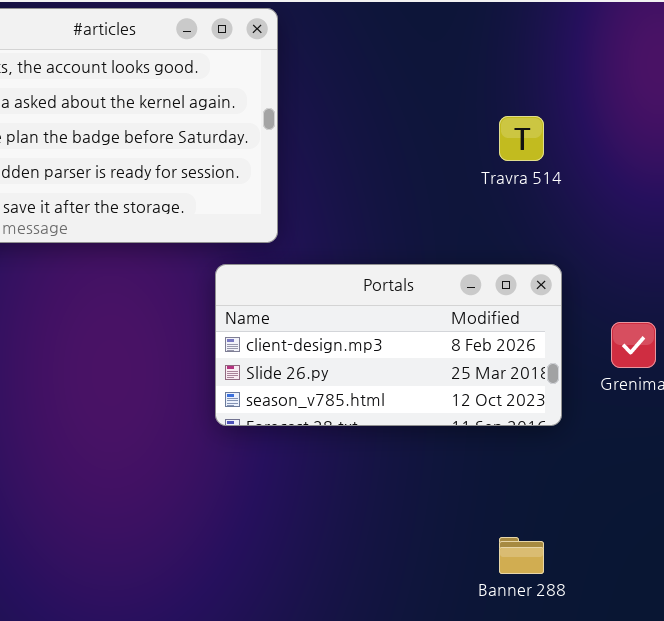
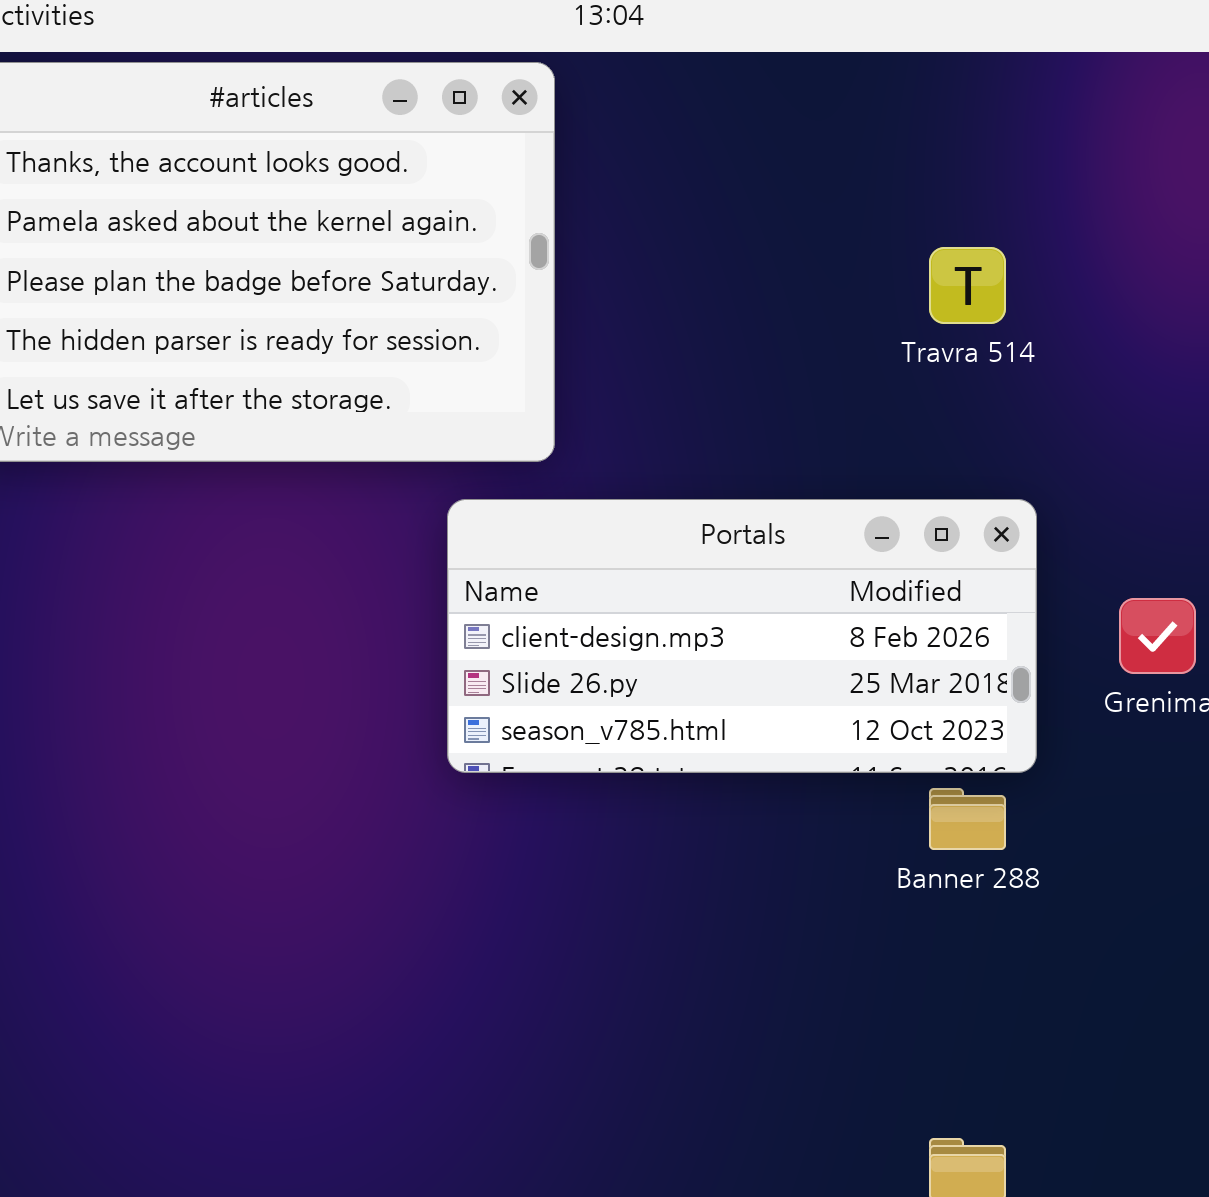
Banner 288: [499,537,544,574] -> [929,788,1006,850], moved

